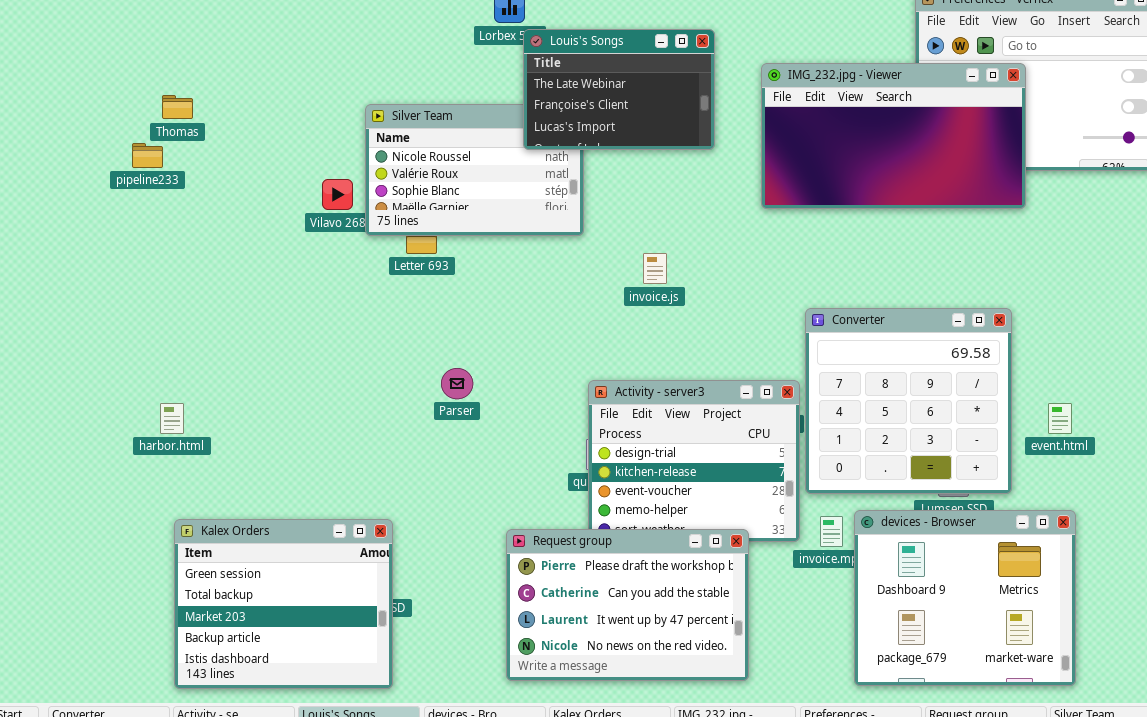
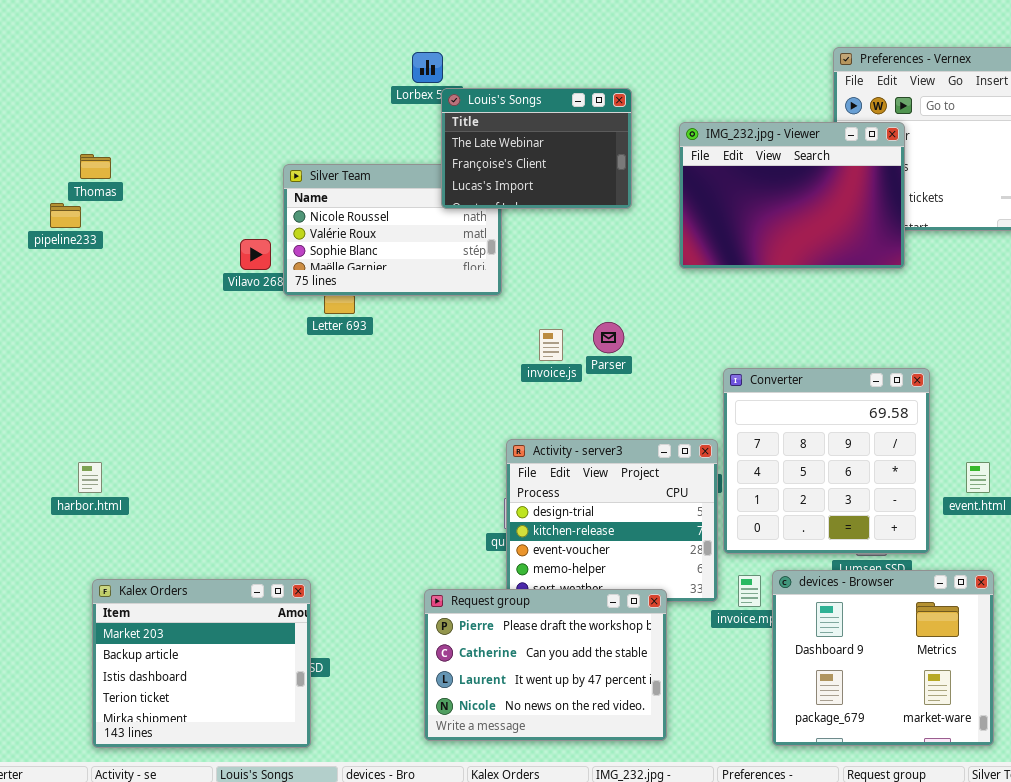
IMG_232.jpg - Viewer: [761,63,1026,209] -> [679,122,905,269], resized
invoice.js: [643,253,667,284] -> [539,329,563,361], moved
Parser: [441,368,473,399] -> [593,322,624,353], moved
Kalex Orders: [174,519,393,689] -> [92,579,311,748], scrolled down 2 rows

